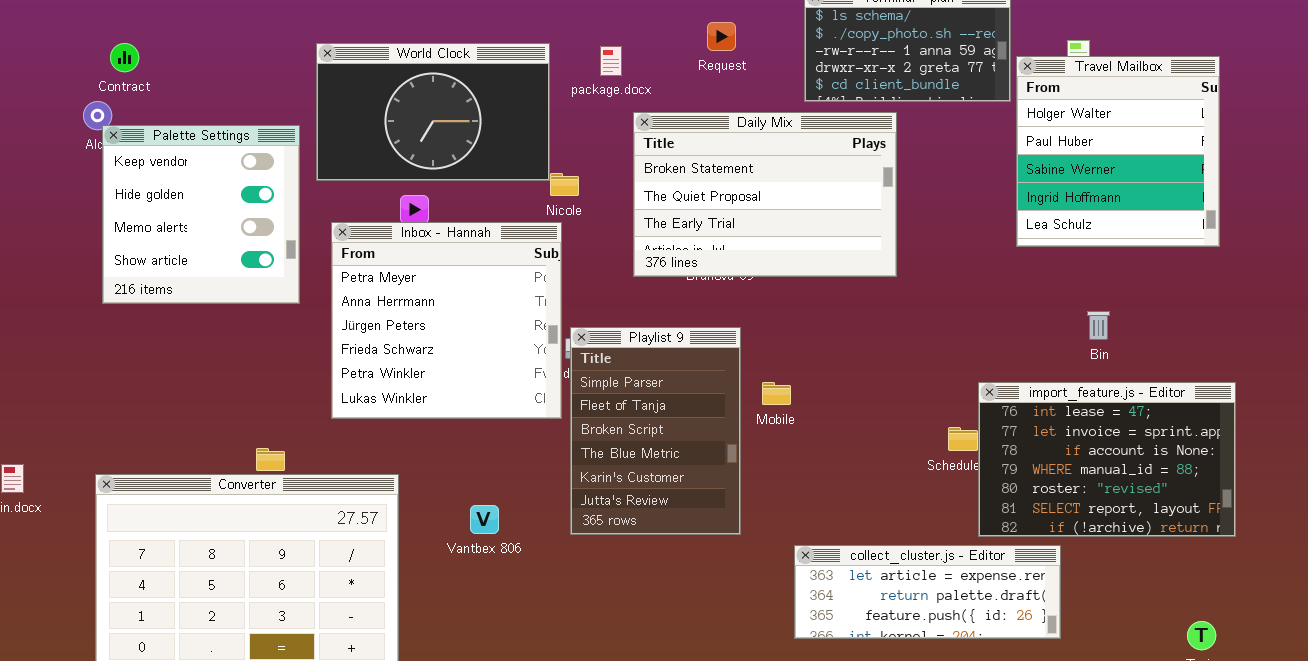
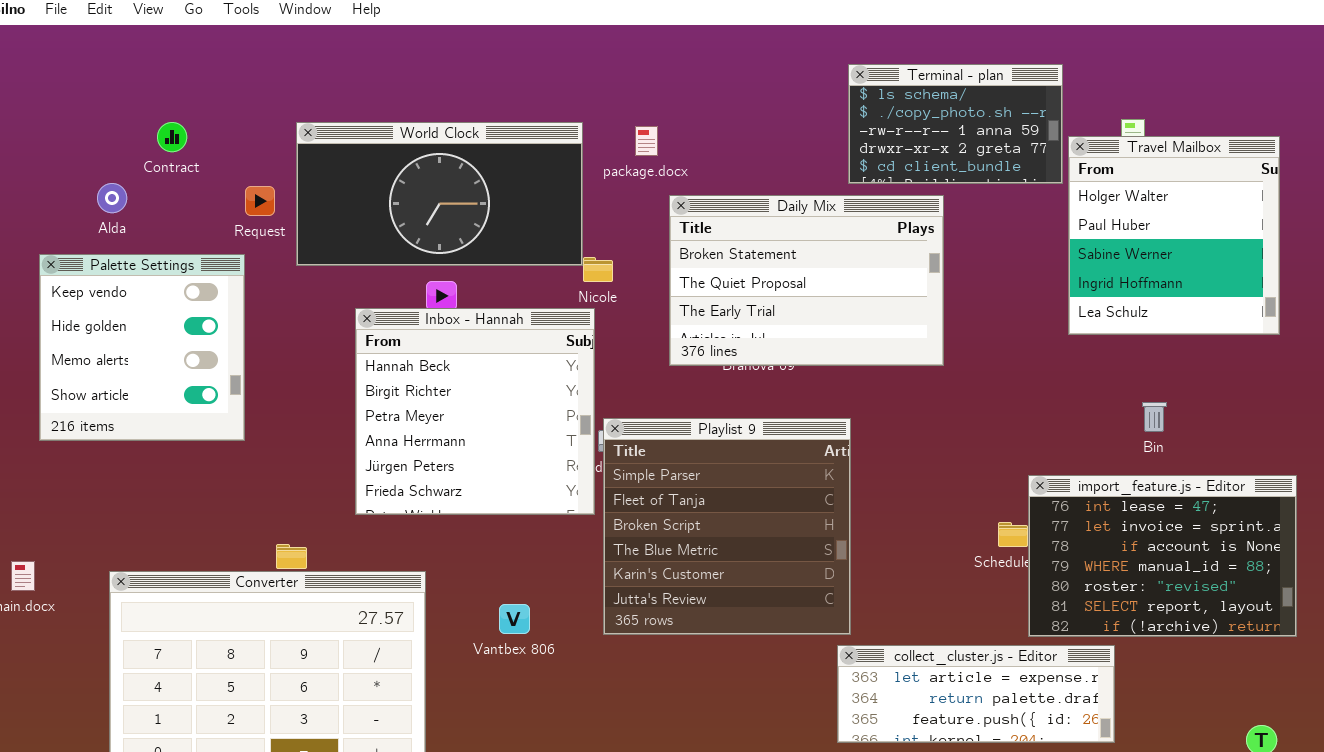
Request: [707,22,736,51] -> [245,186,275,216], moved
Contract: [110,43,139,72] -> [157,122,187,152], moved
World Clock: [316,43,550,181] -> [296,122,583,266], resized
Palette Settings: [102,125,300,304] -> [39,254,245,441], moved
Inbox - Hannah: [331,222,562,419] -> [355,308,595,515], scrolled up 2 rows
Playlist 9: [570,327,741,535] -> [603,418,851,635], resized

